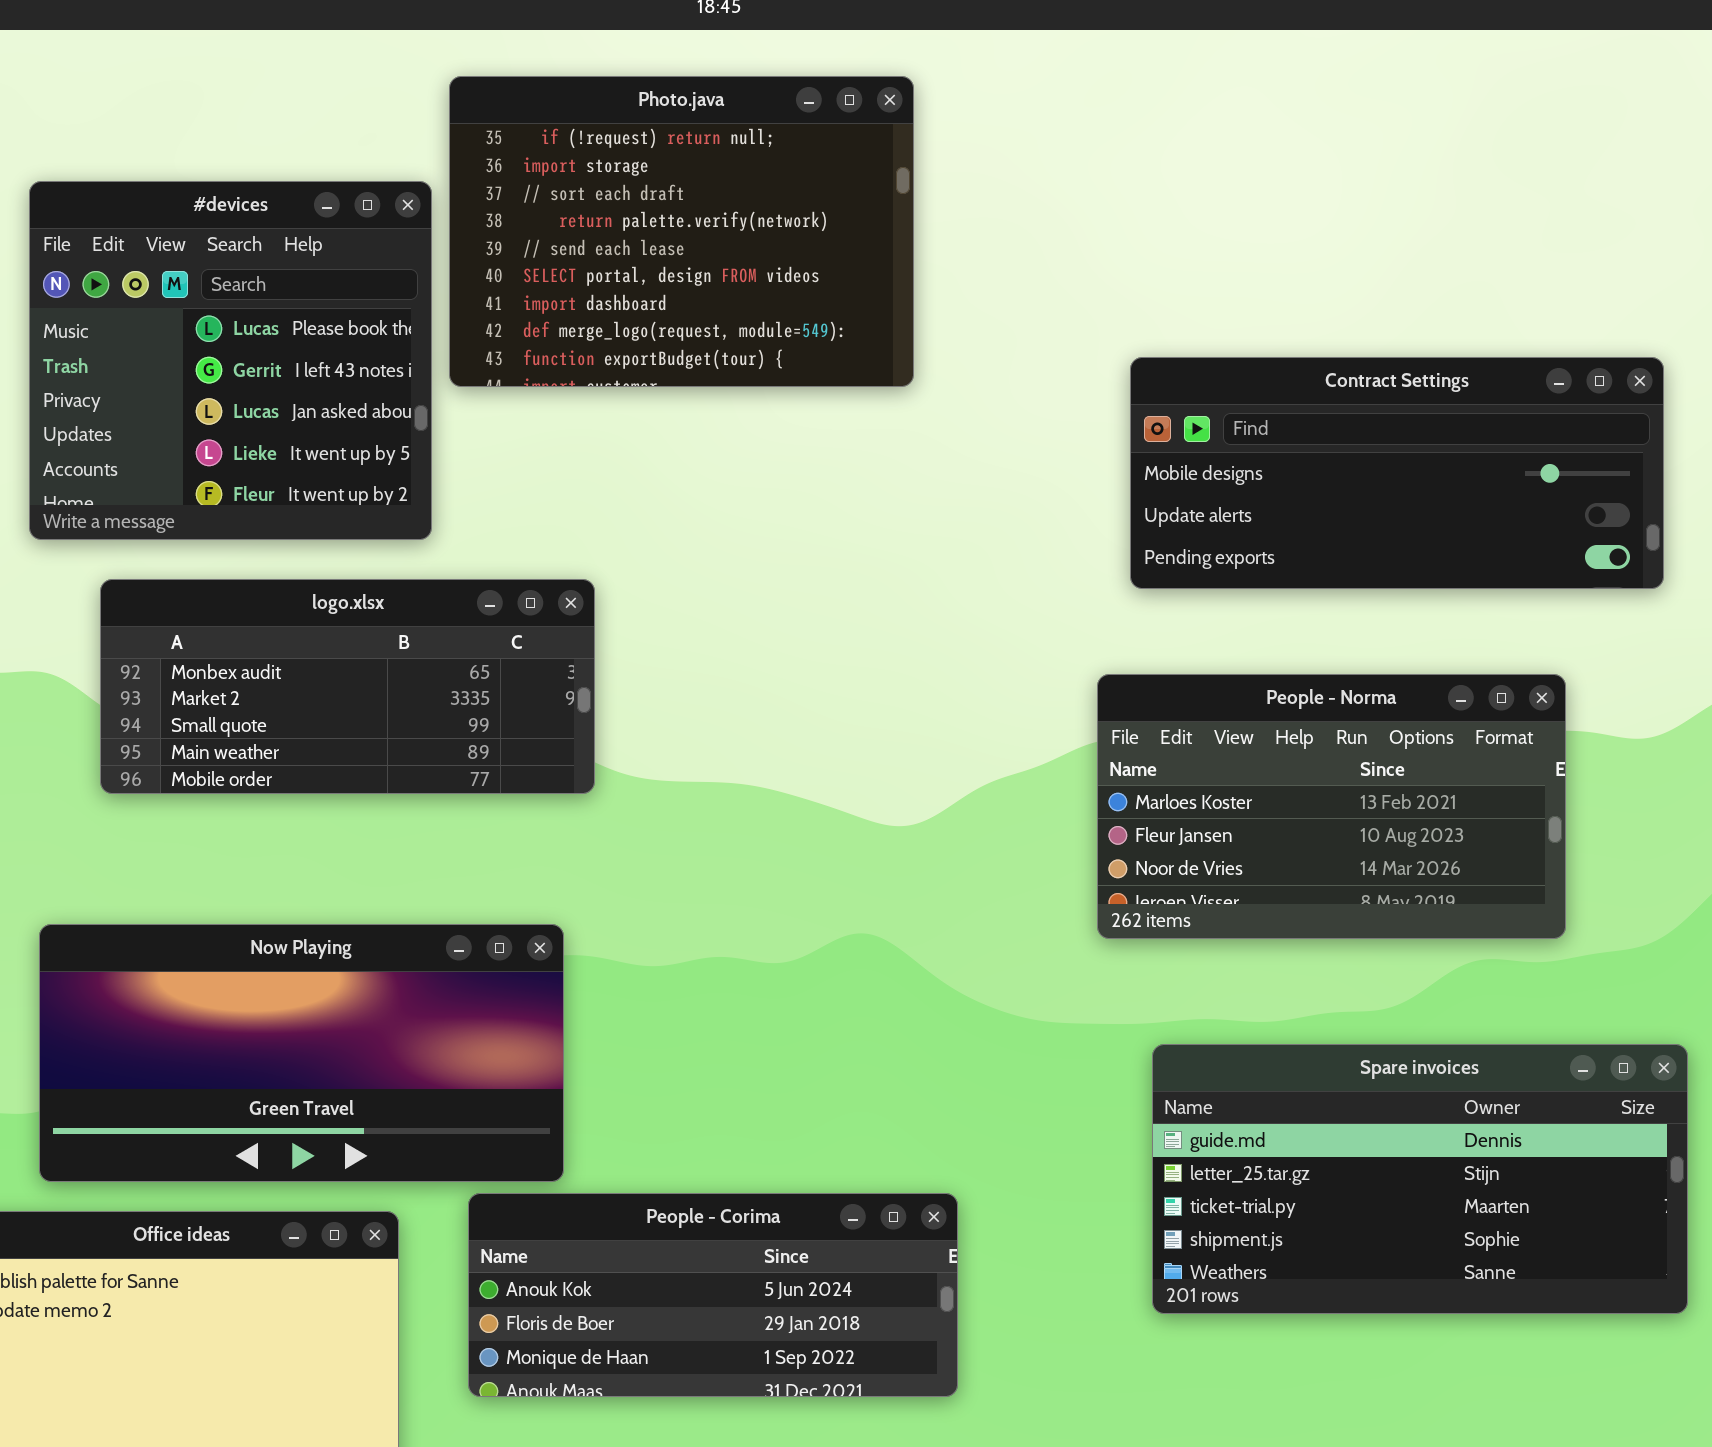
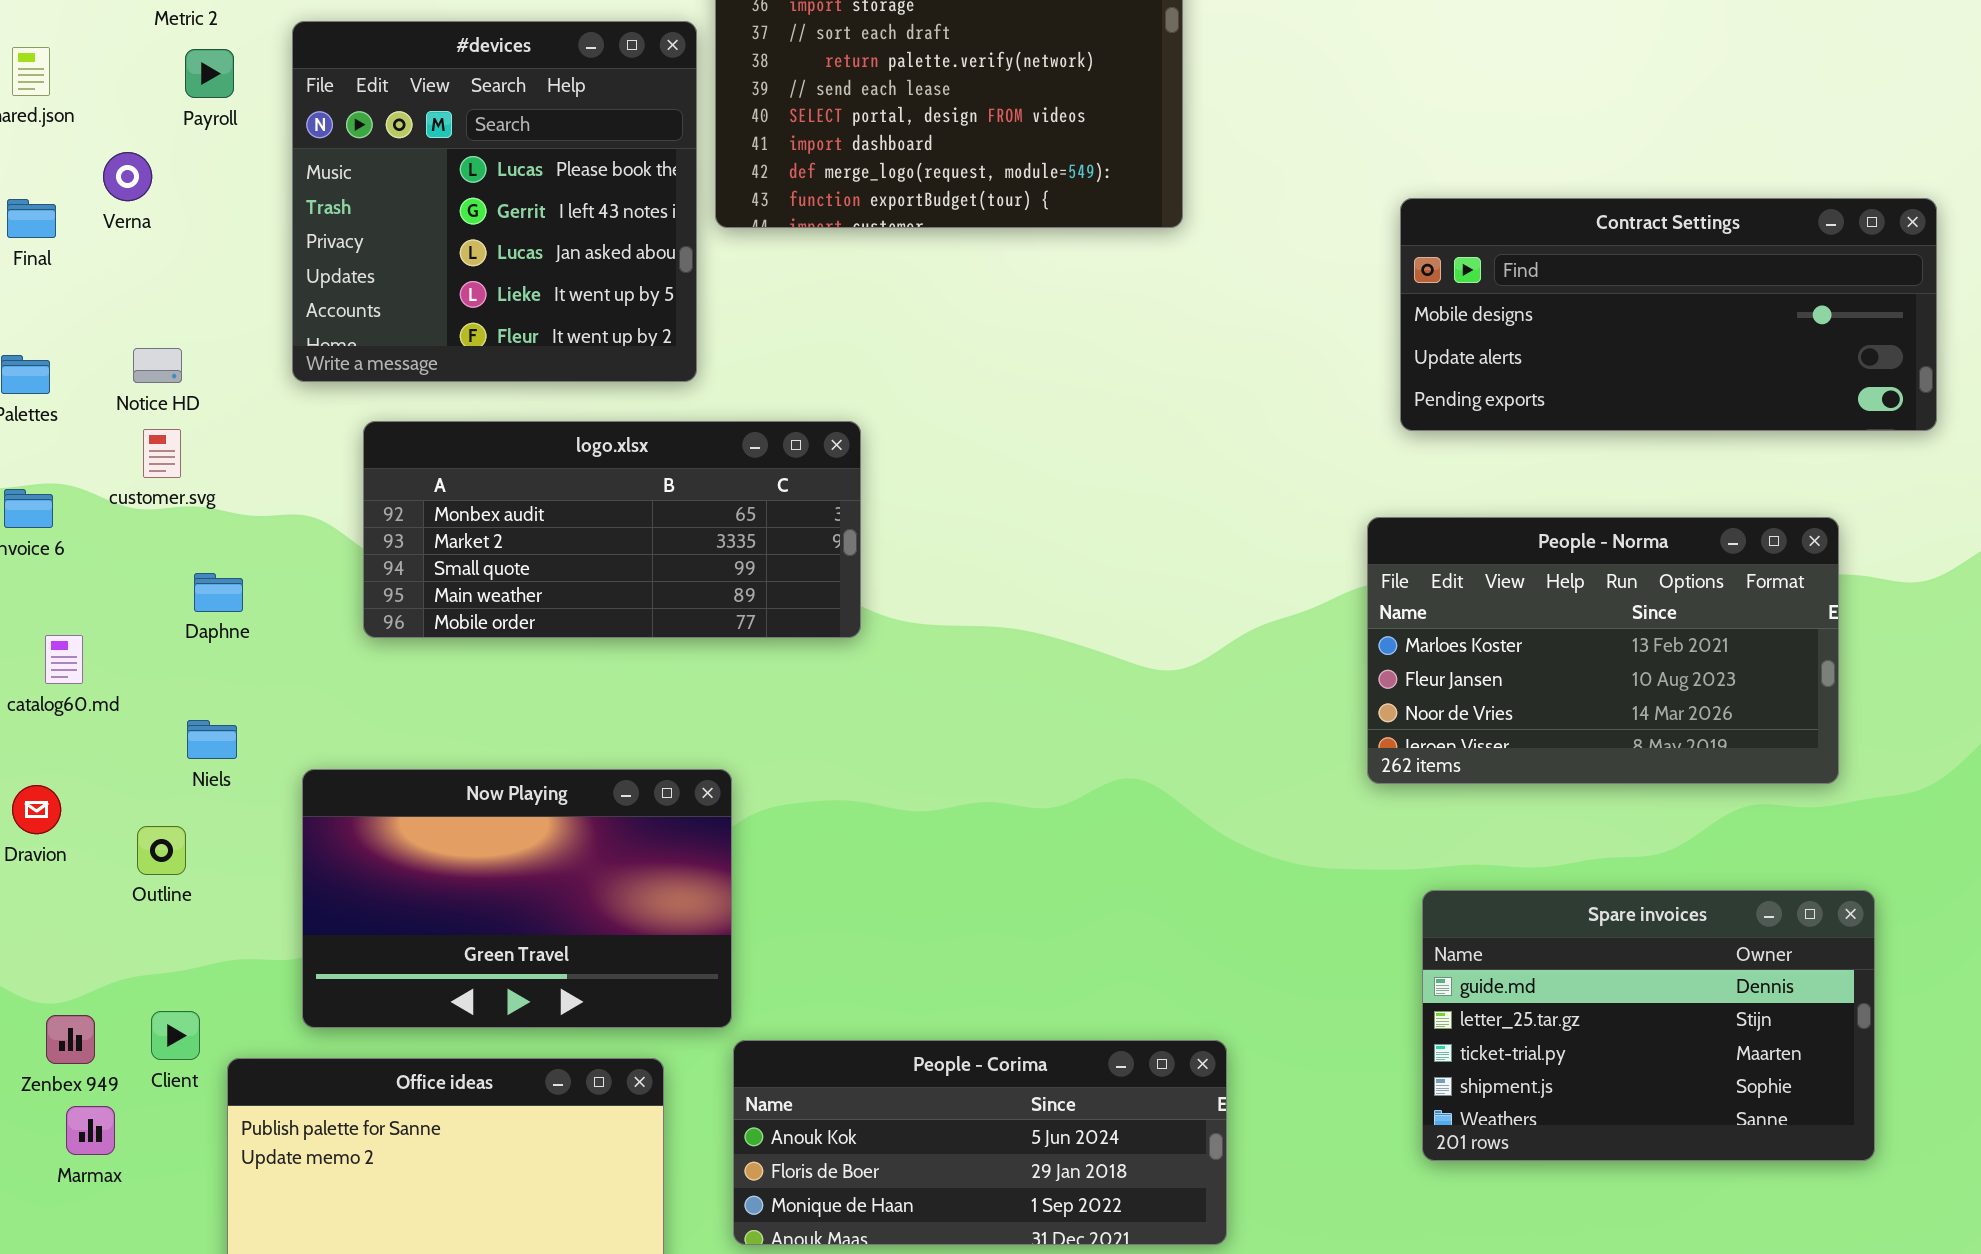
Now Playing: [39,924,564,1182] -> [302,769,732,1028], resized
Spare invoices: [1152,1044,1688,1314] -> [1422,890,1875,1161], resized

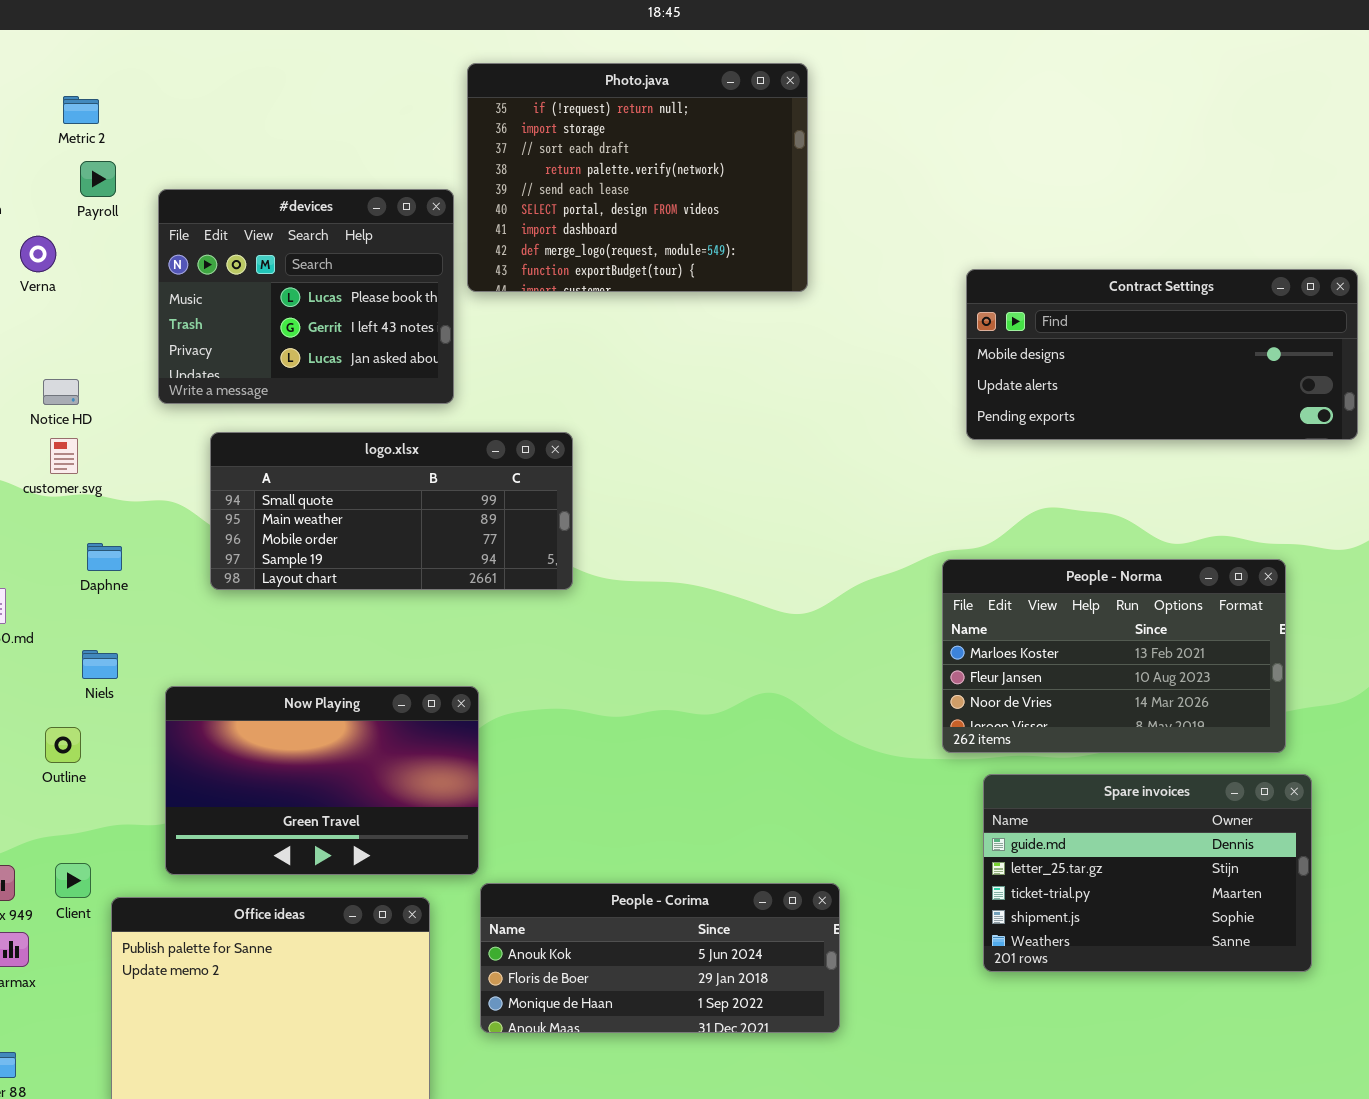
#devices: [292,21,697,382] -> [158,189,454,404], resized
logo.xlsx: [363,421,861,638] -> [210,432,573,590], scrolled down 2 rows
People - Norma: [1367,517,1839,784] -> [942,559,1286,753], moved

